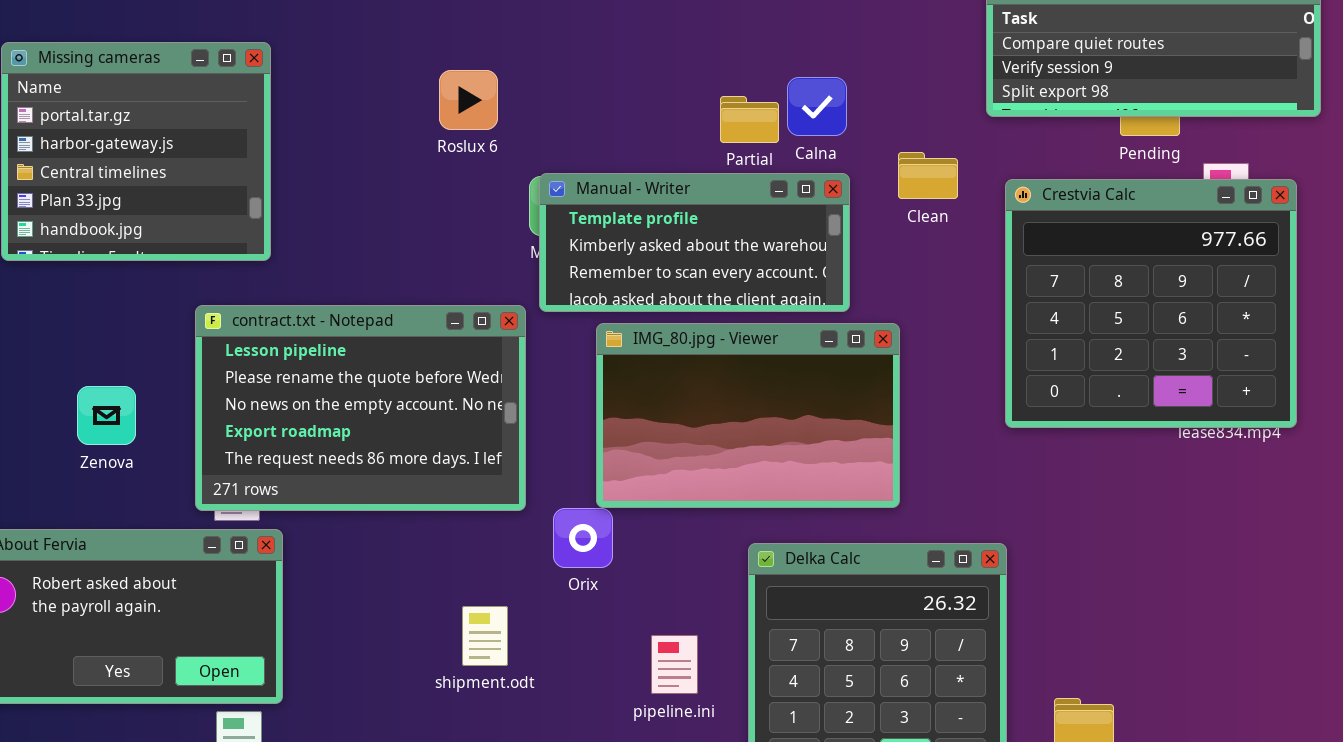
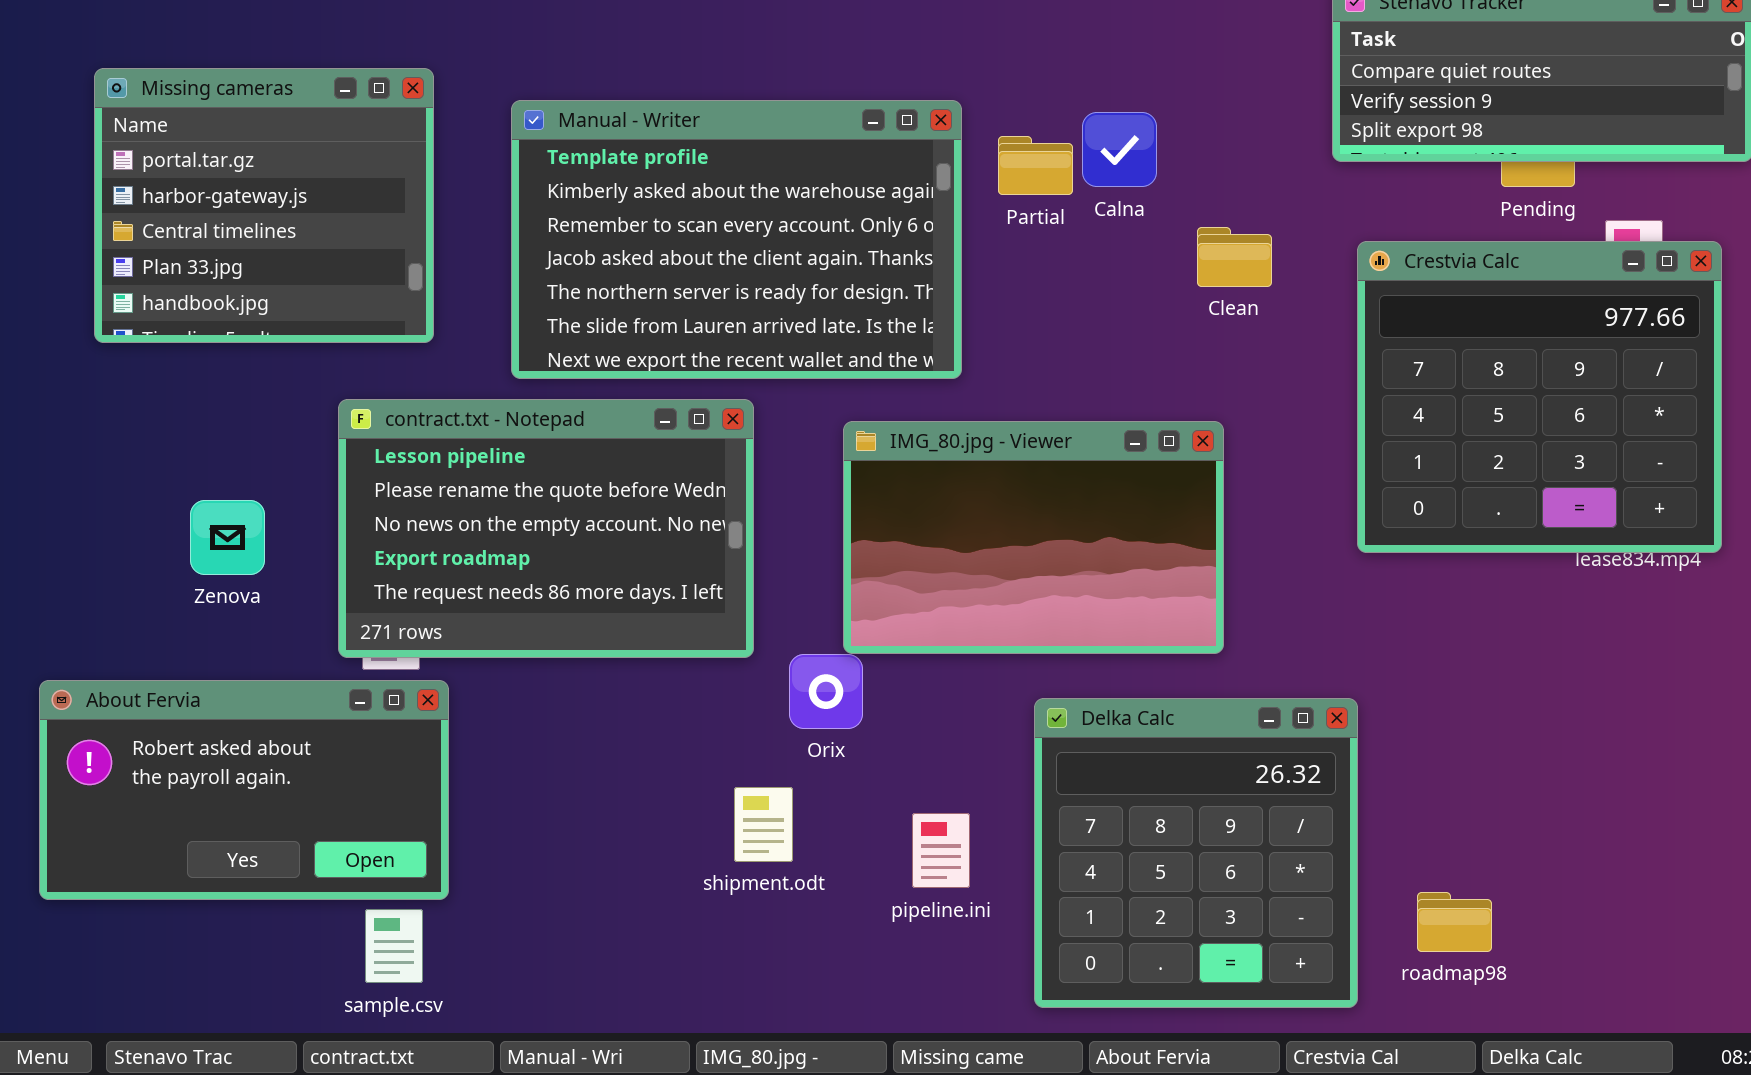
Clean: [898,152,958,199] -> [1197,227,1272,287], moved
Manual - Writer: [539,173,850,312] -> [511,100,962,379], moved, resized
shipment.odt: [462,606,508,666] -> [734,787,793,862], moved

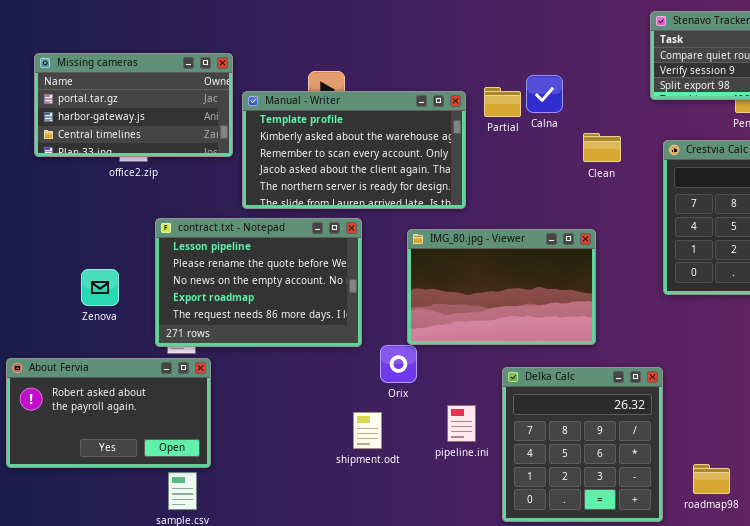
Missing cameras: [94,68,434,343] -> [34,53,233,157], resized
Manual - Writer: [511,100,962,379] -> [242,91,466,209], resized
pipeline.ini: [912,813,970,888] -> [447,405,476,442], moved

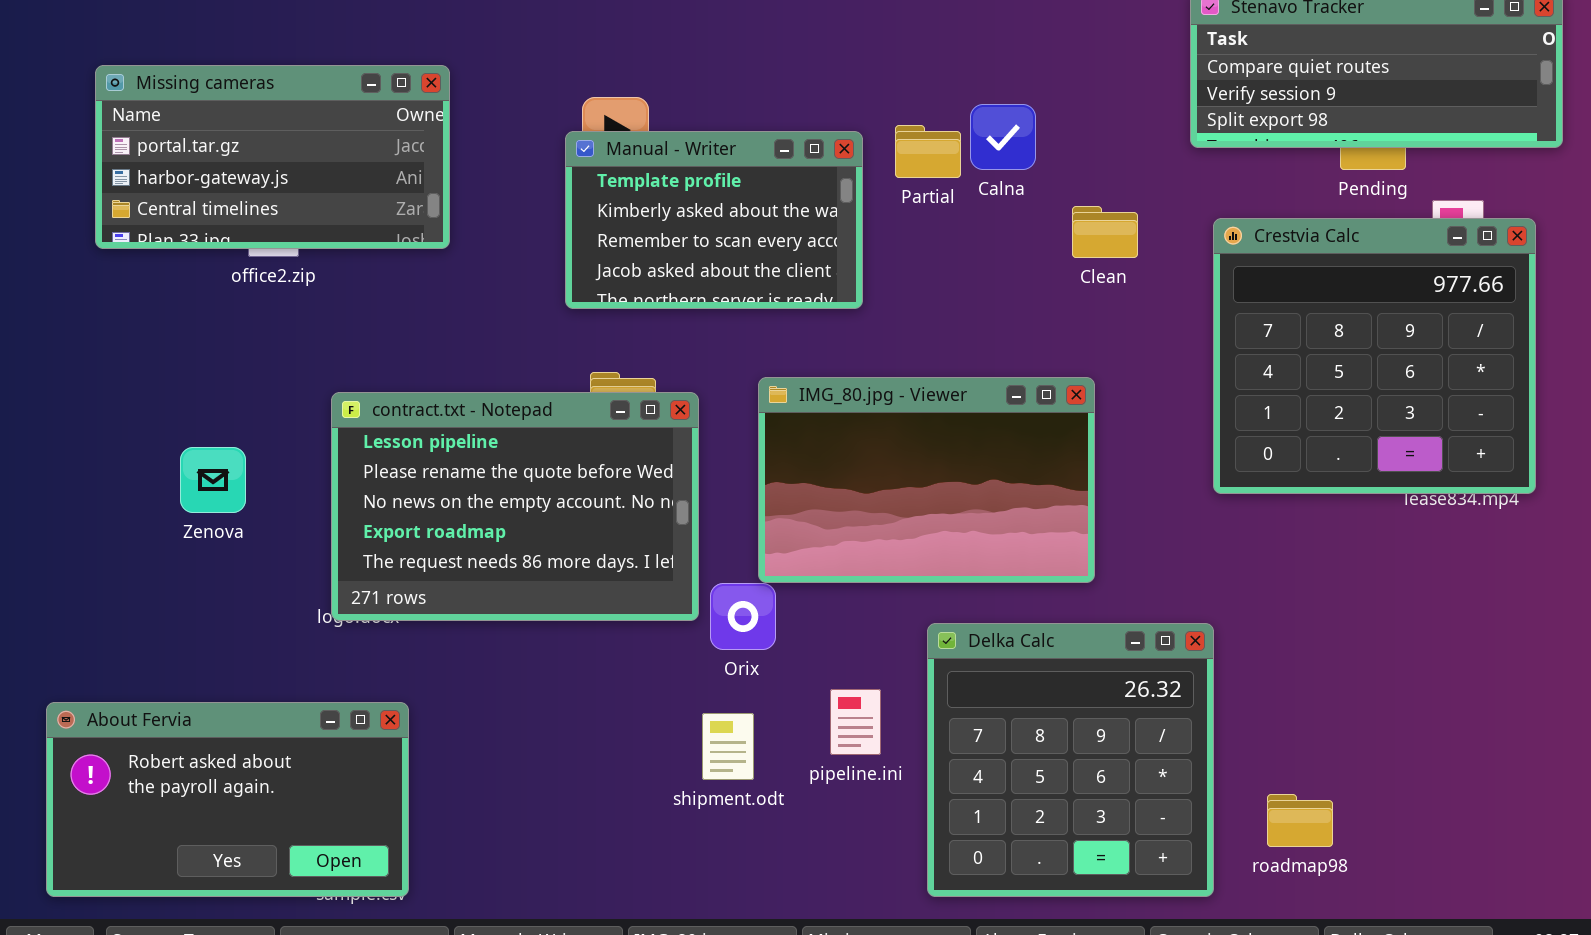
Manual - Writer: [242,91,466,209] -> [565,131,863,309], resized
contract.txt - Notepad: [155,218,362,347] -> [331,392,699,621], moved
About Fervia: [6,358,211,468] -> [46,702,409,897], moved
shipment.odt: [353,412,382,449] -> [702,713,754,780], moved

